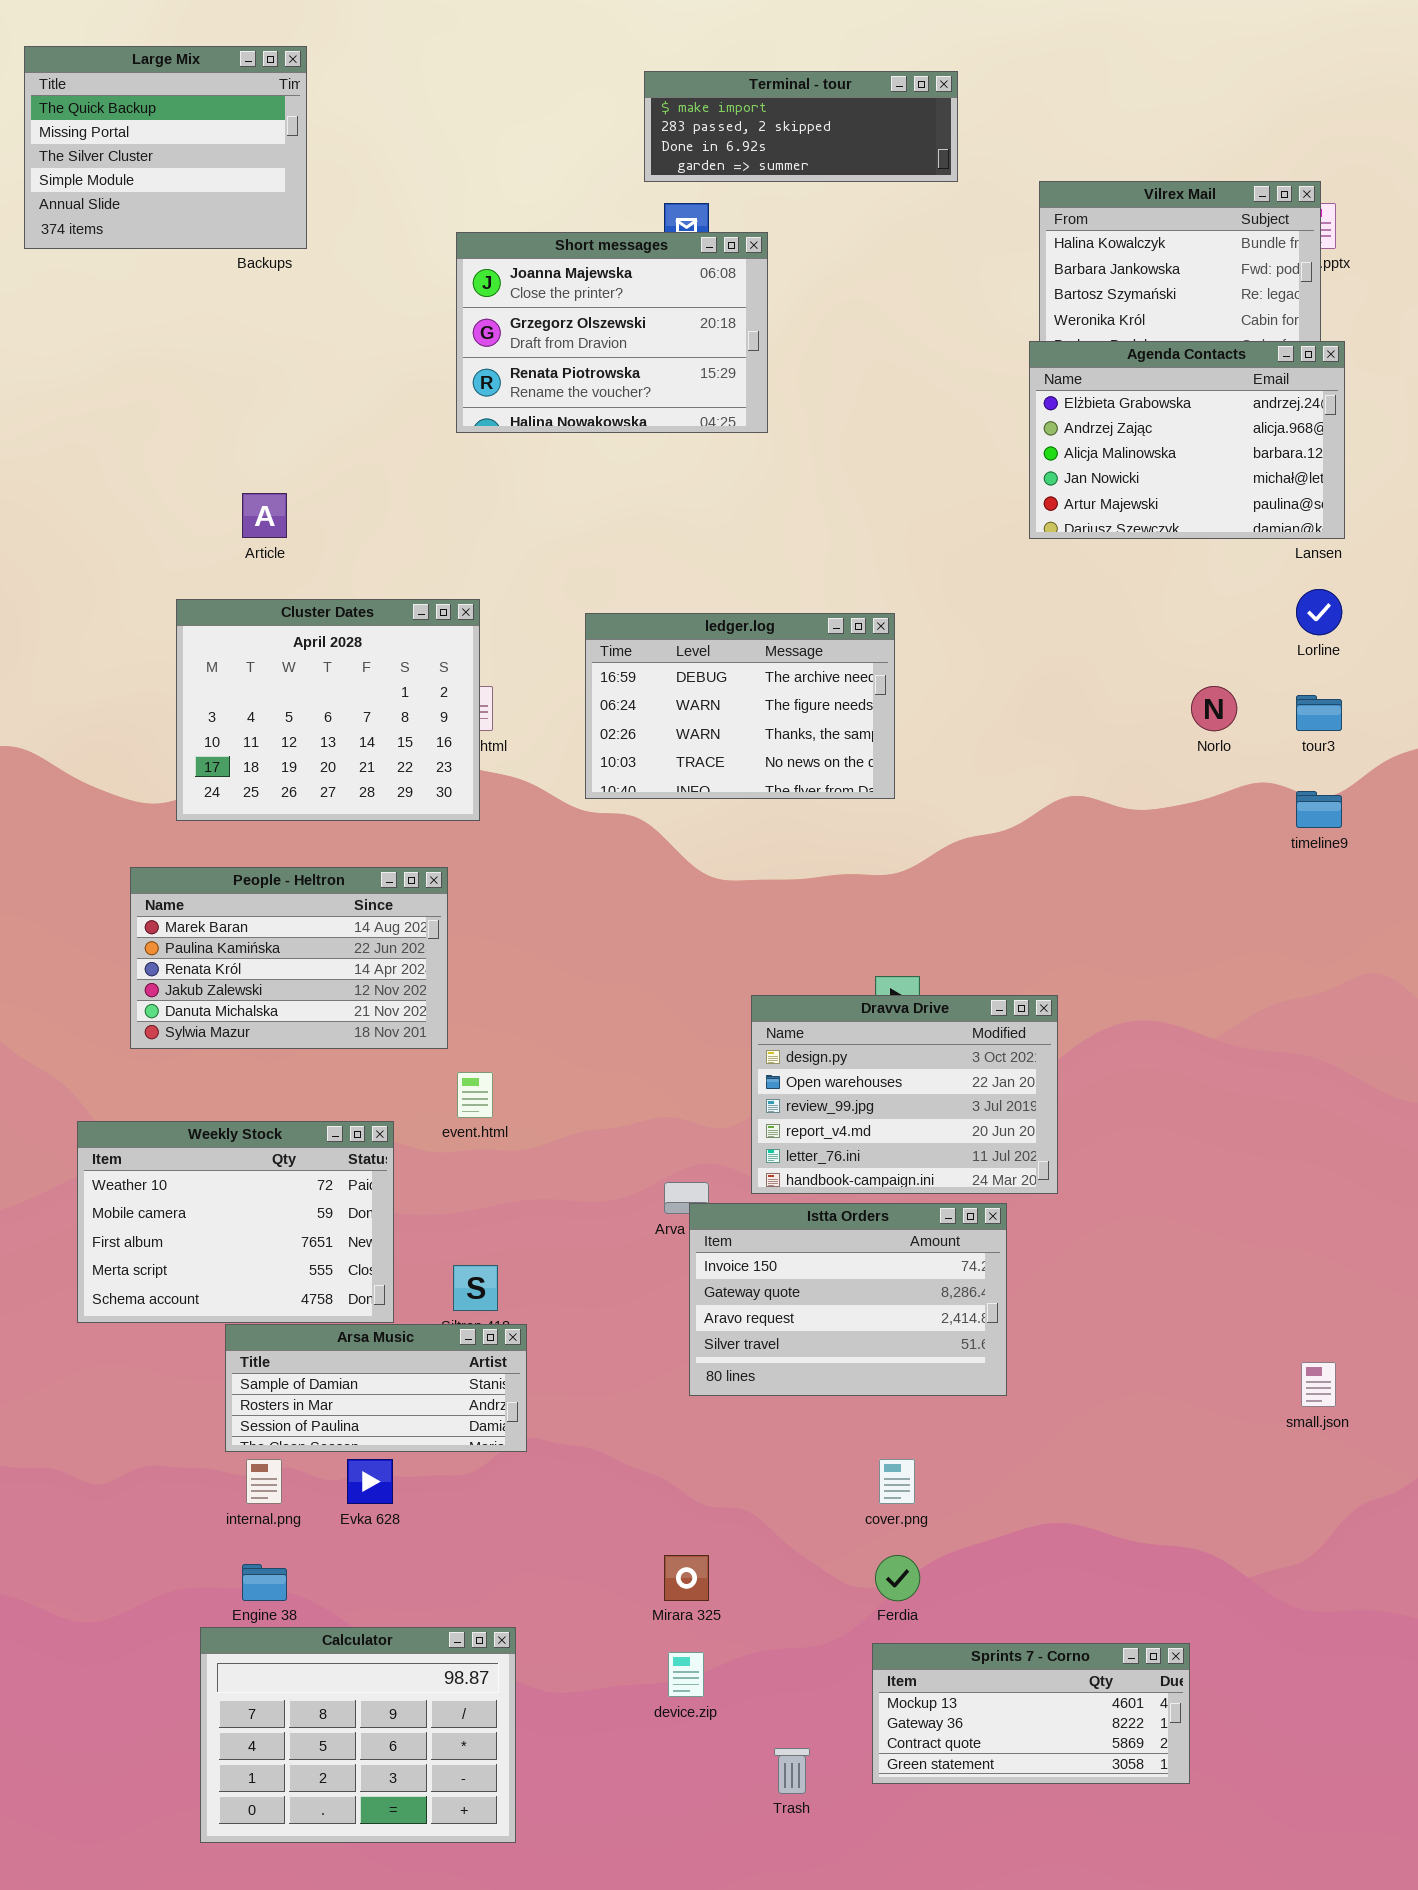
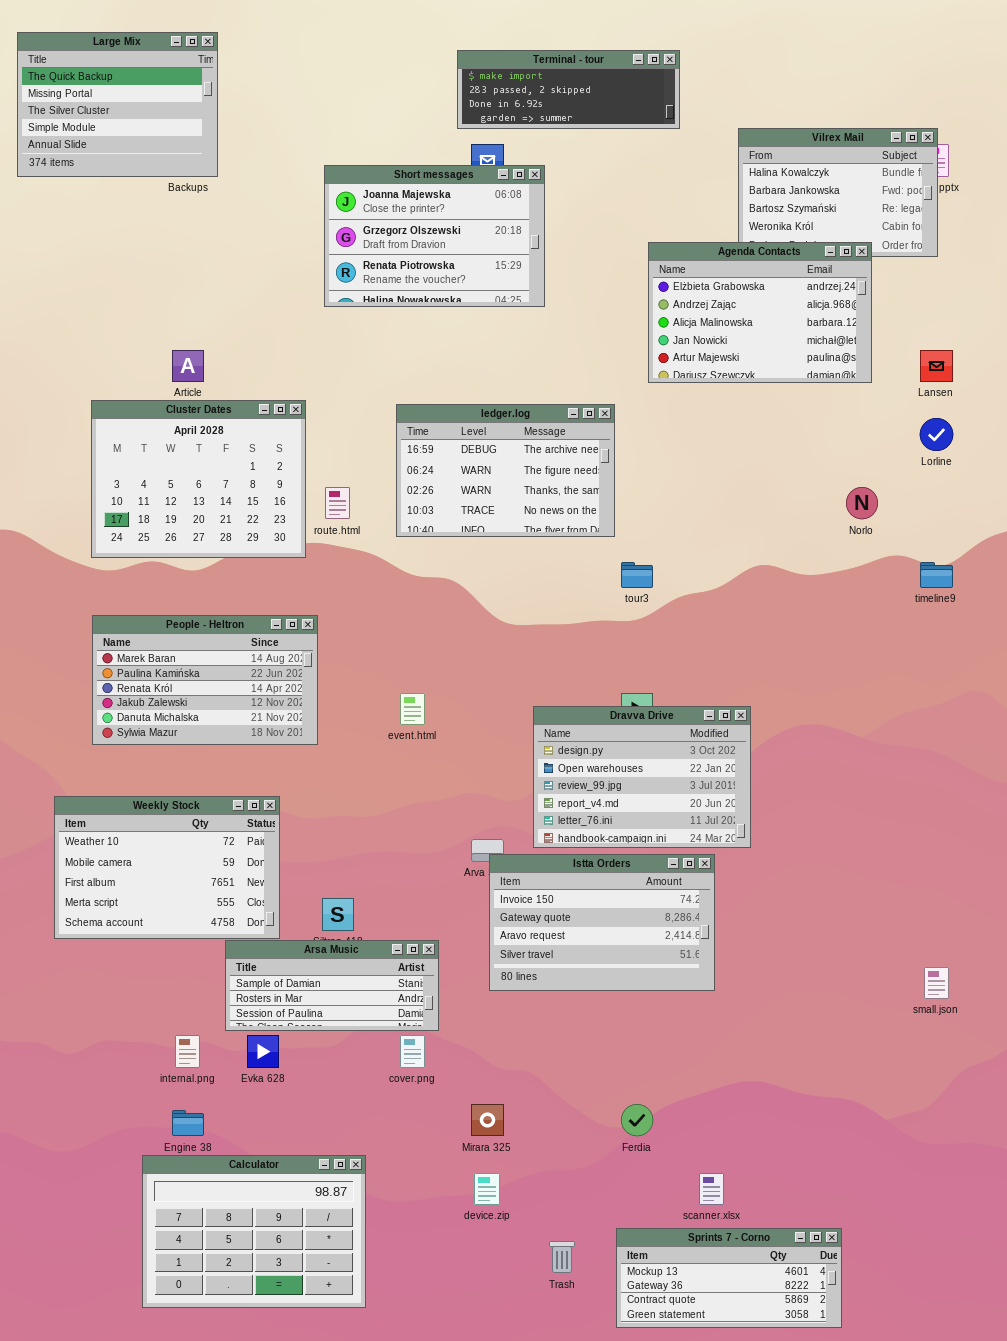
Agenda Contacts: [1029,341,1345,539] -> [648,242,872,383], moved
Cluster Dates: [176,599,480,821] -> [91,400,306,558], moved
ledger.log: [585,613,895,799] -> [396,404,615,537], moved
tour3: [1296,695,1342,731] -> [621,562,653,588], moved
event.html: [457,1072,493,1118] -> [400,693,425,725], moved
Arsa Music: [225,1324,527,1452] -> [225,940,439,1031], moved
cover.png: [879,1459,915,1504] -> [400,1035,425,1068], moved
Sprints 7 - Corno: [872,1643,1190,1784] -> [616,1228,842,1328], moved

